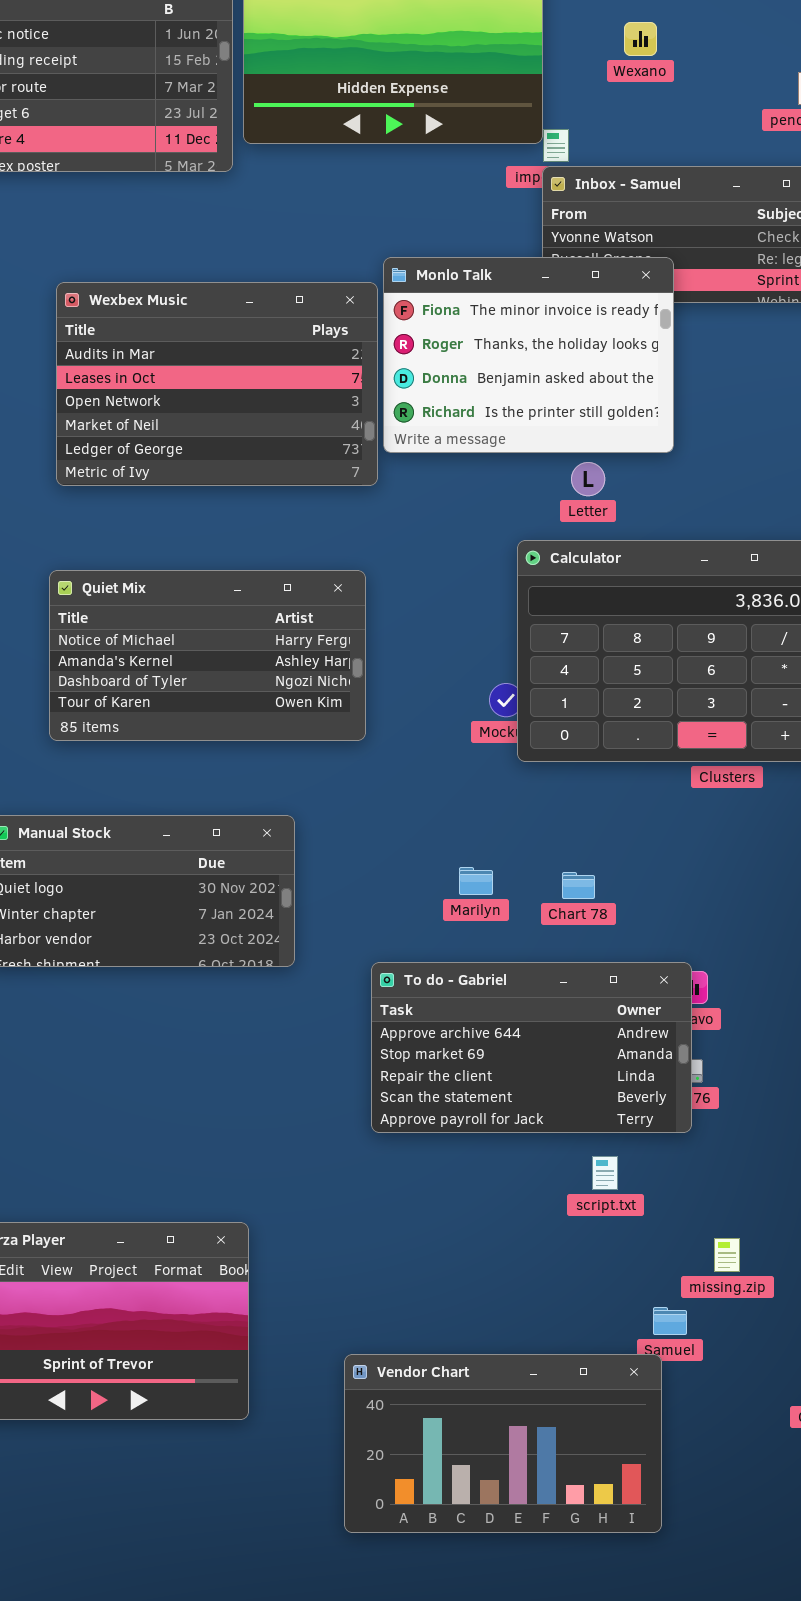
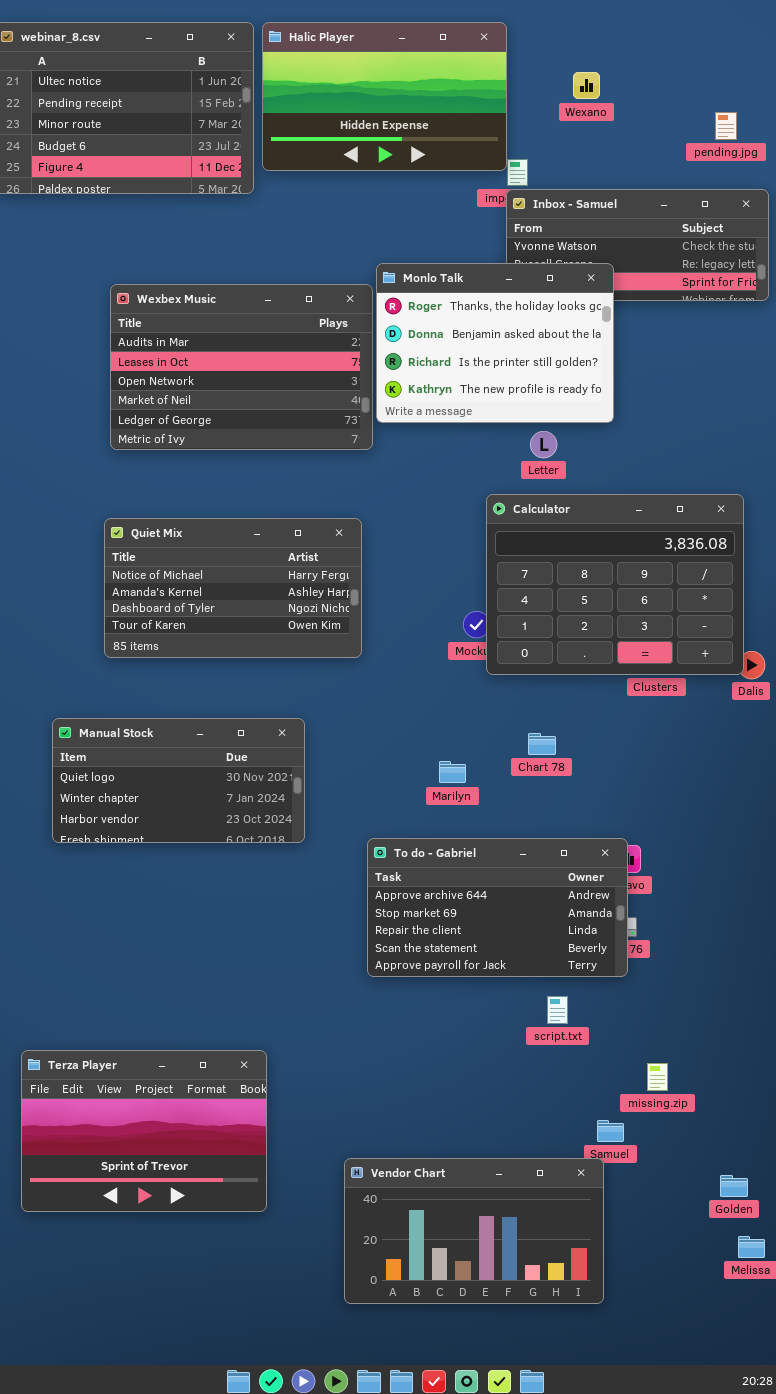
Monlo Talk: [383,257,674,453] -> [376,263,614,423], scrolled down 1 row
Chart 78: [562,872,595,899] -> [528,733,556,755], moved

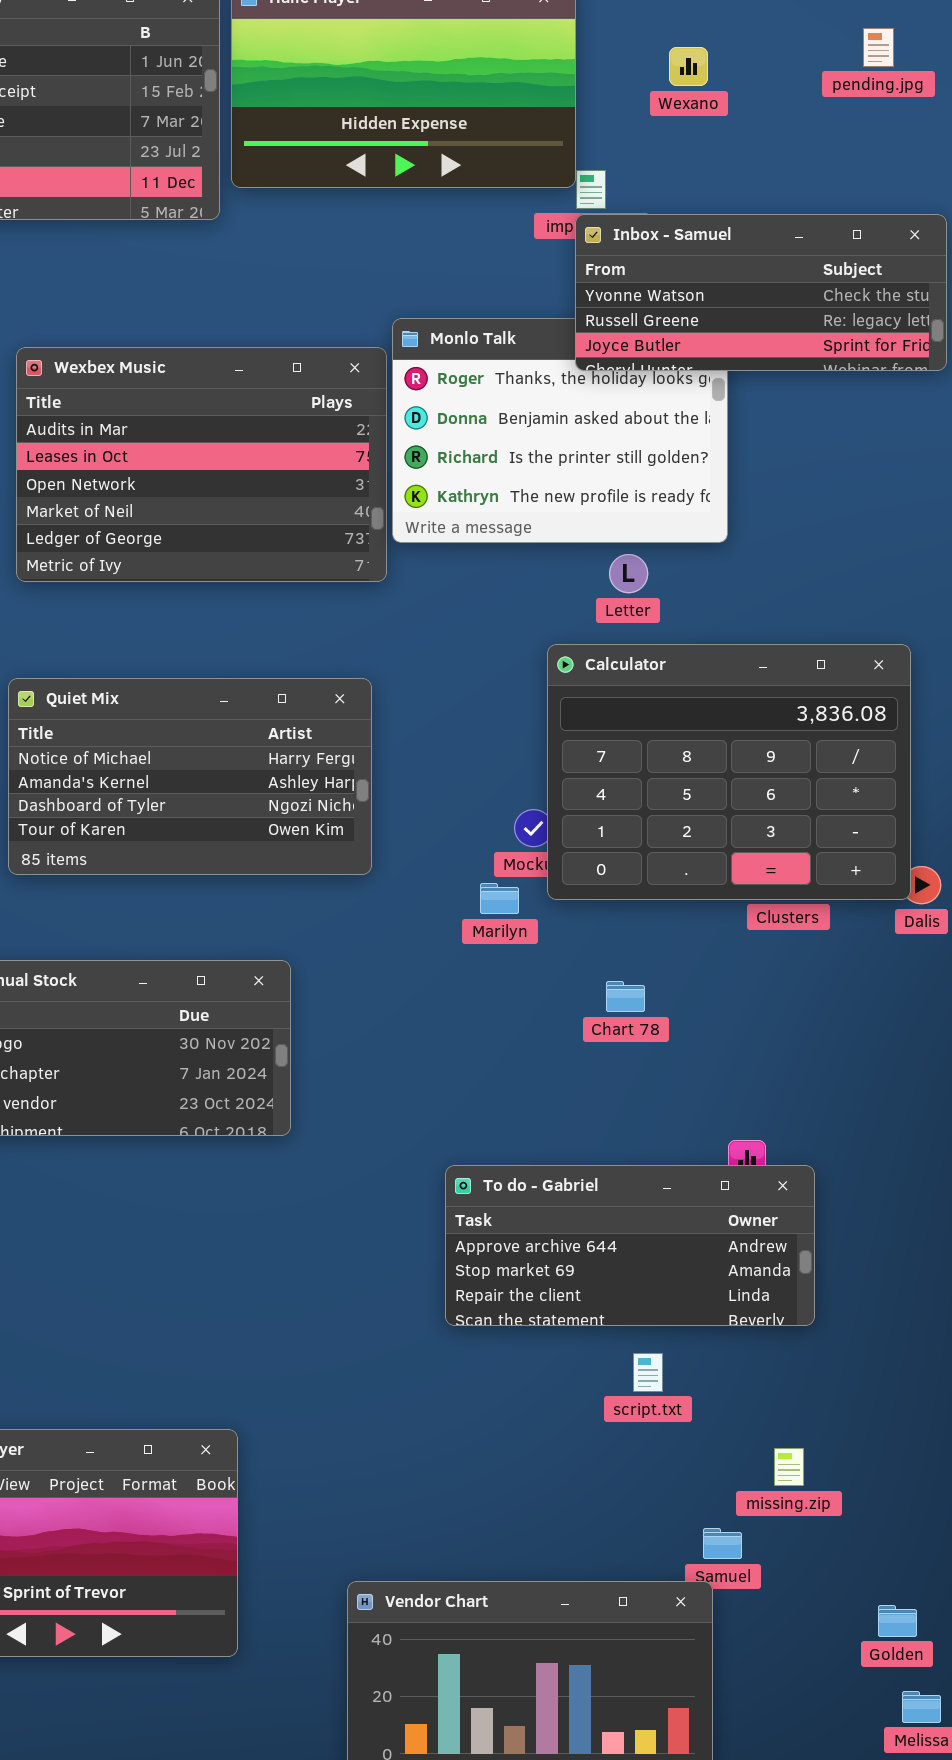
pending.jpg: [715,112,737,140] -> [863,28,894,67], moved
Inbox - Samuel: [506,189,769,301] -> [575,214,947,371], raised
Marilyn: [439,761,466,783] -> [480,883,519,914], moved
To do - Gabriel: [367,838,628,977] -> [445,1165,815,1326], moved, resized

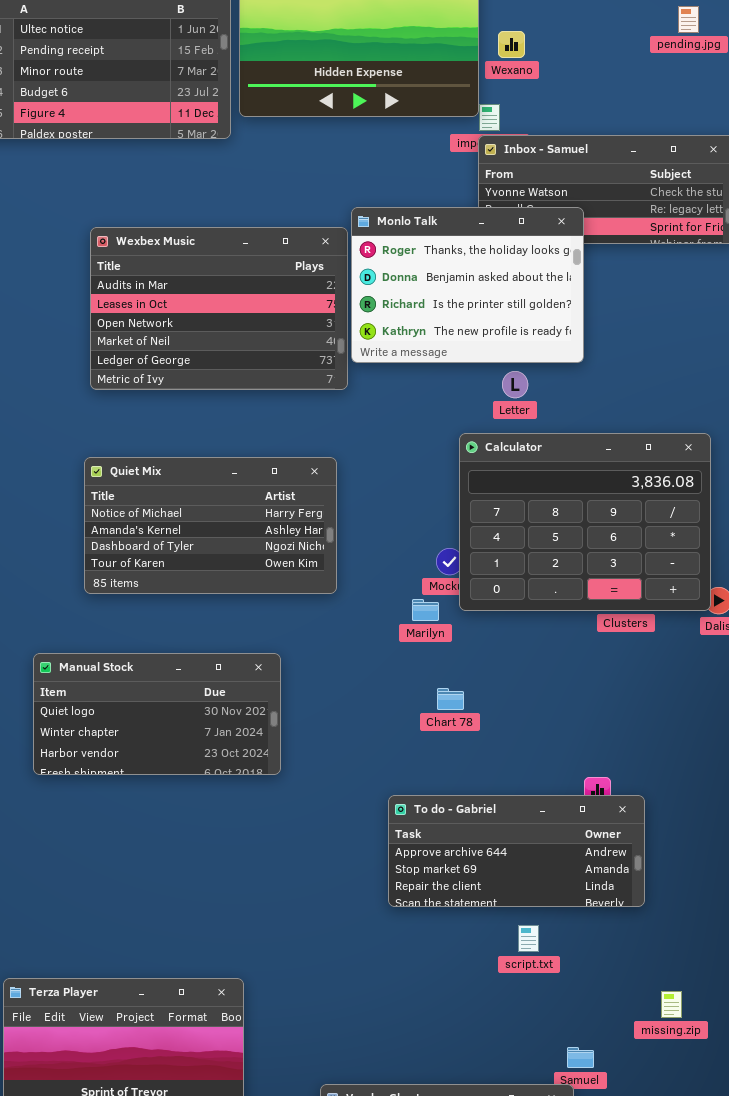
Wexano: [669,47,708,86] -> [498,31,525,58], moved
Monlo Talk: [392,318,728,543] -> [351,207,584,363], raised
Chart 78: [606,981,645,1012] -> [437,688,464,710], moved
missing.zip: [774,1448,804,1486] -> [661,991,682,1018], moved

